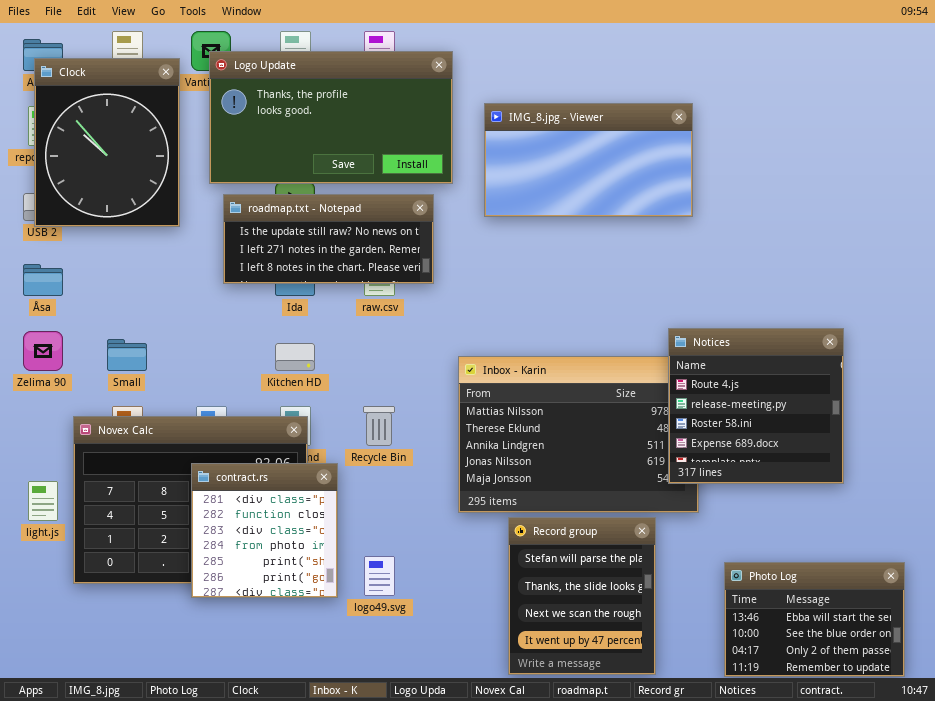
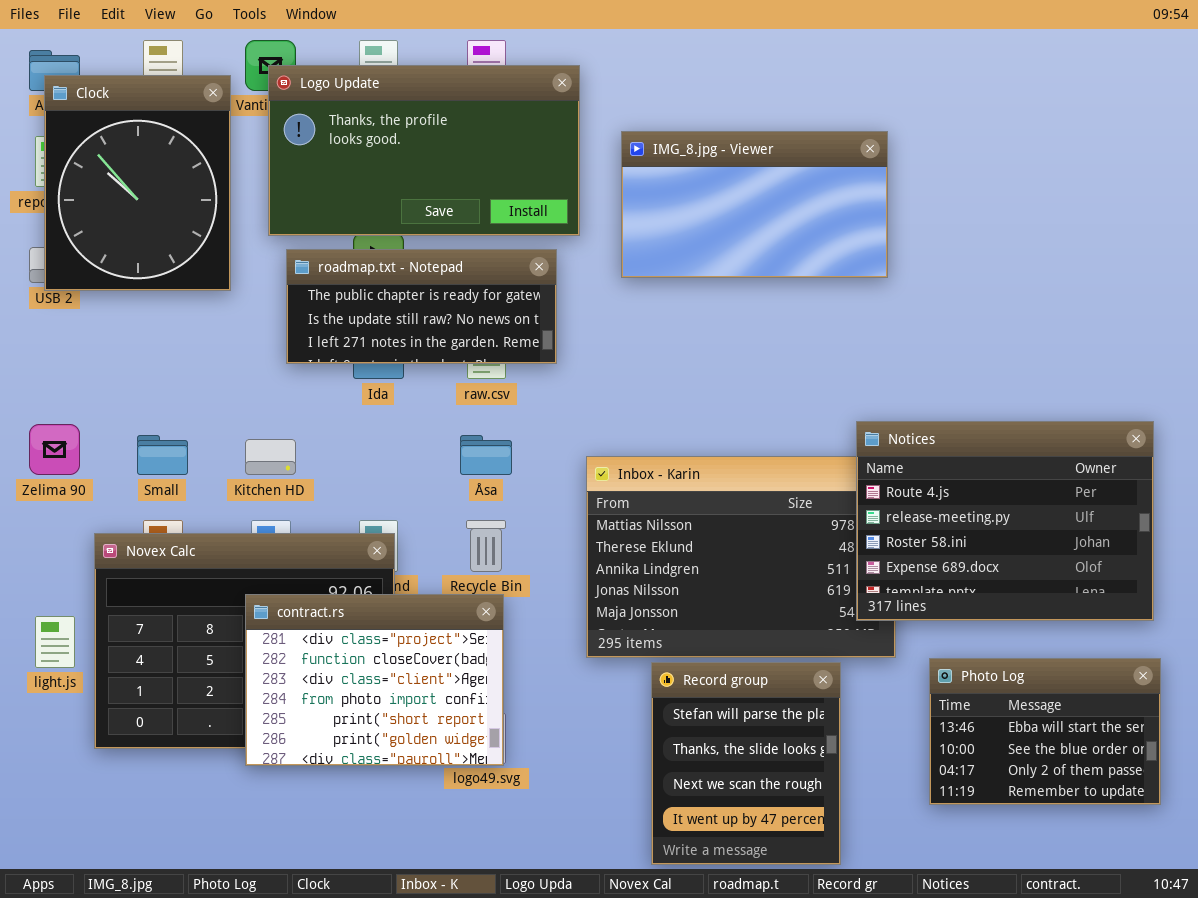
roadmap.txt - Notepad: [223,194,434,284] -> [286,249,557,364], scrolled up 1 row
Åsa: [23,264,63,296] -> [460,435,512,475], moved
Notices: [668,328,844,484] -> [856,421,1154,621], resized
Kitchen HD: [275,343,315,371] -> [245,439,296,475], moved
contract.rs: [191,463,338,598] -> [245,594,504,766], resized
Photo Log: [724,562,905,677] -> [929,658,1161,805], moved

